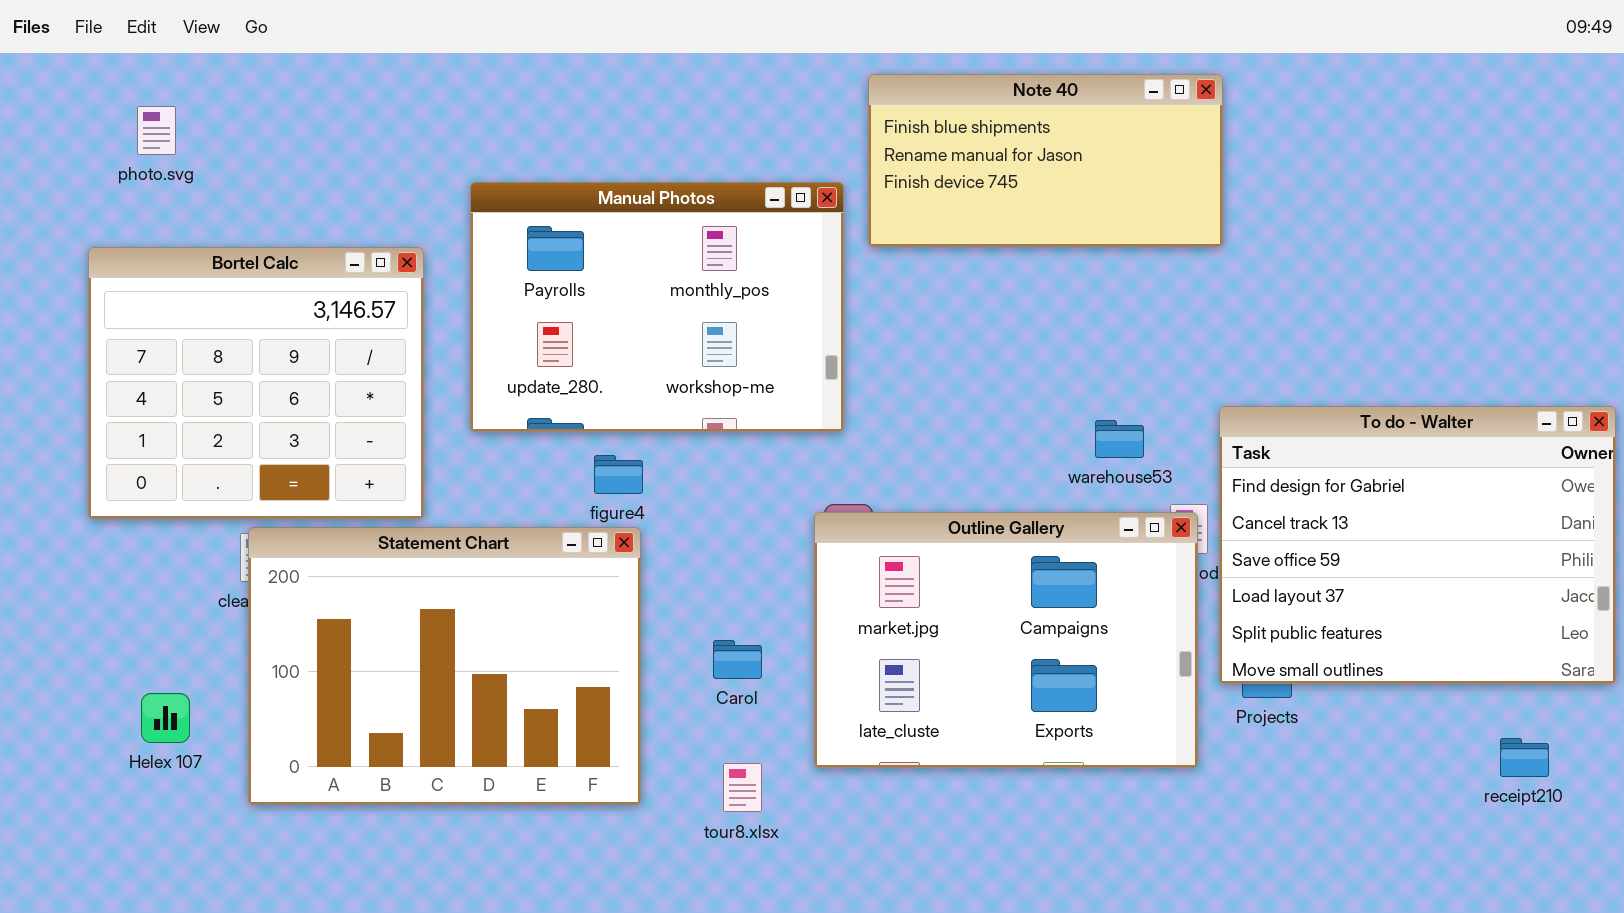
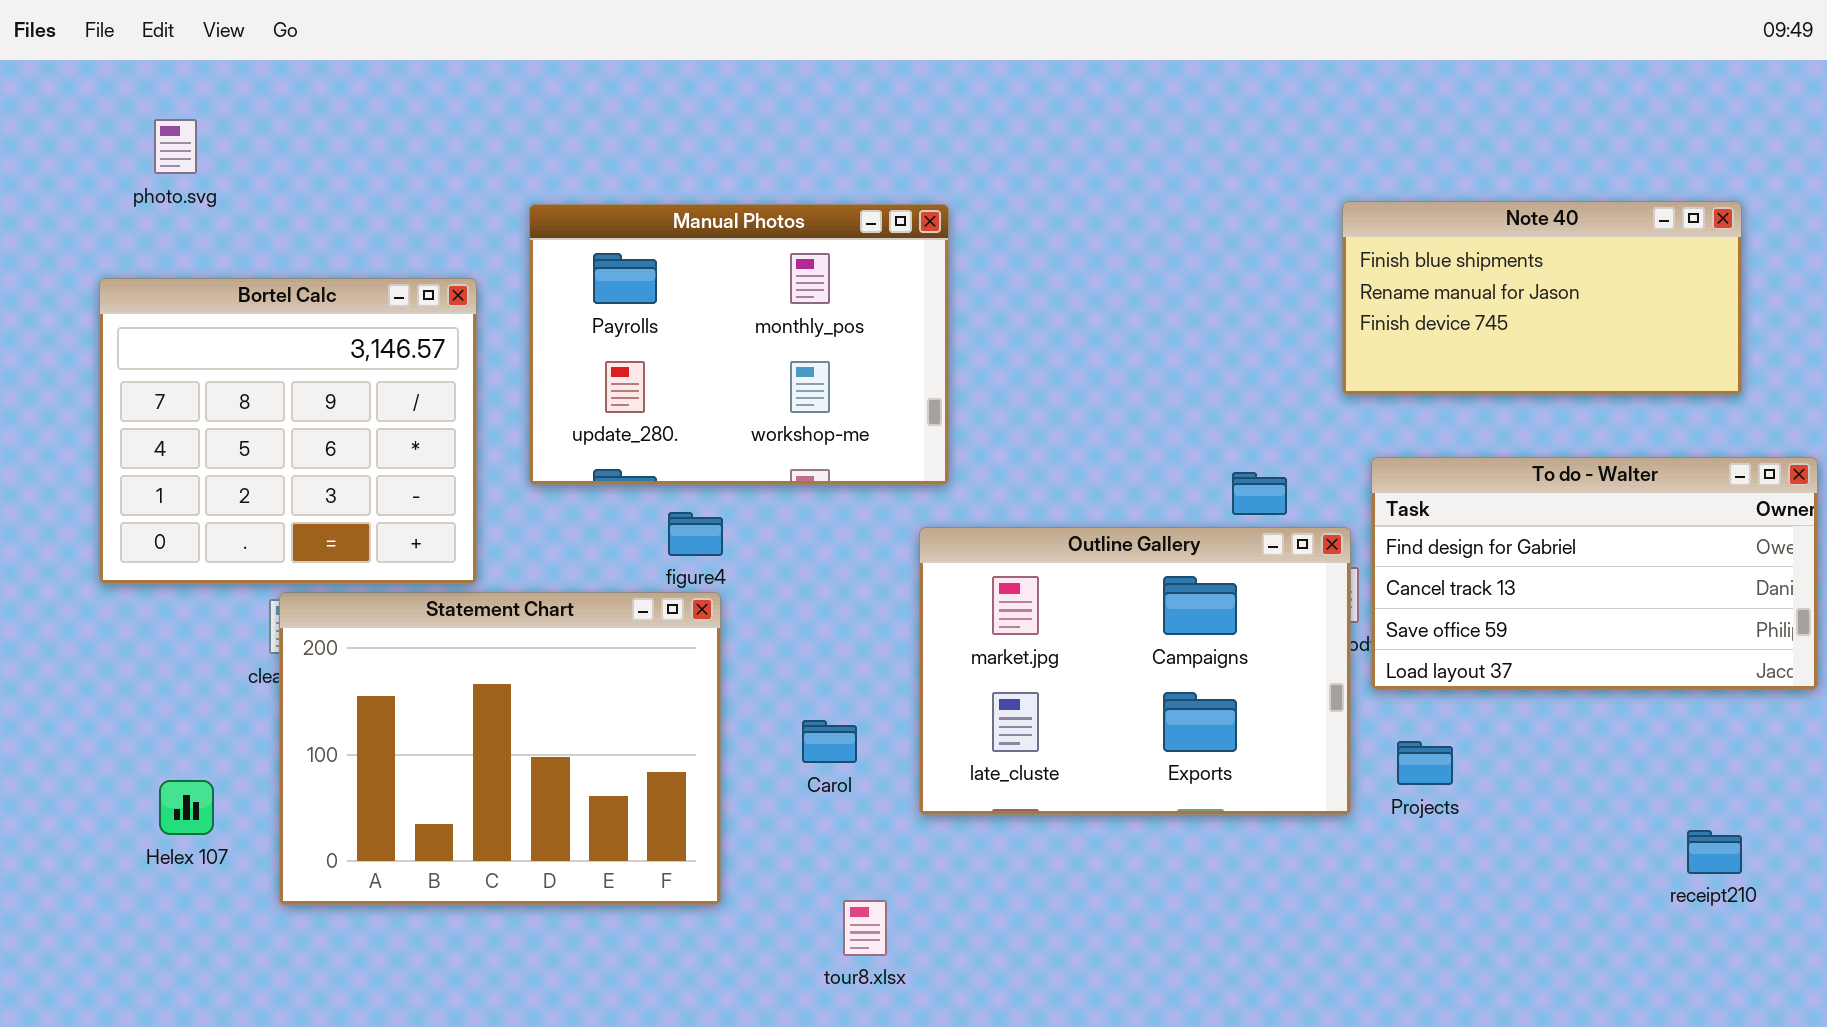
Note 40: [868,74,1223,247] -> [1342,201,1742,395], moved
To do - Walter: [1219,406,1616,684] -> [1371,457,1818,690], resized
Outline Gallery: [814,512,1198,768] -> [919,527,1351,815], moved
tour8.xlsx: [723,763,762,812] -> [843,900,887,956], moved

